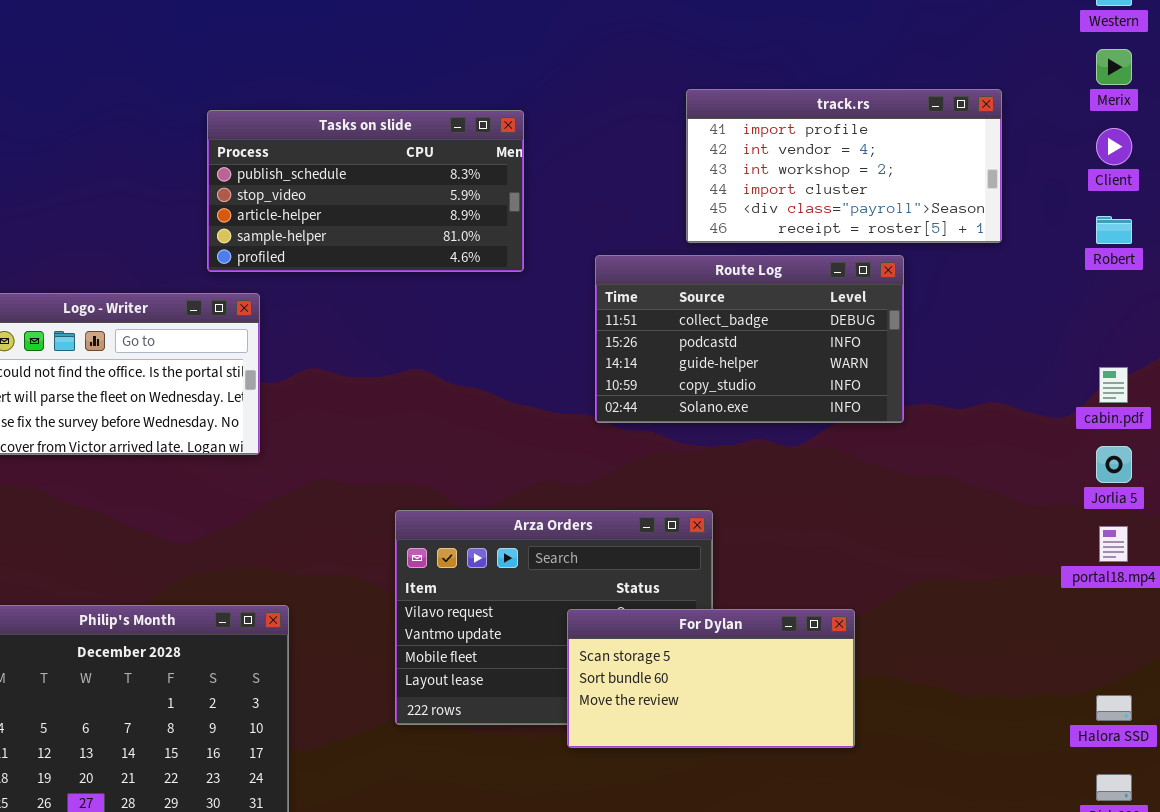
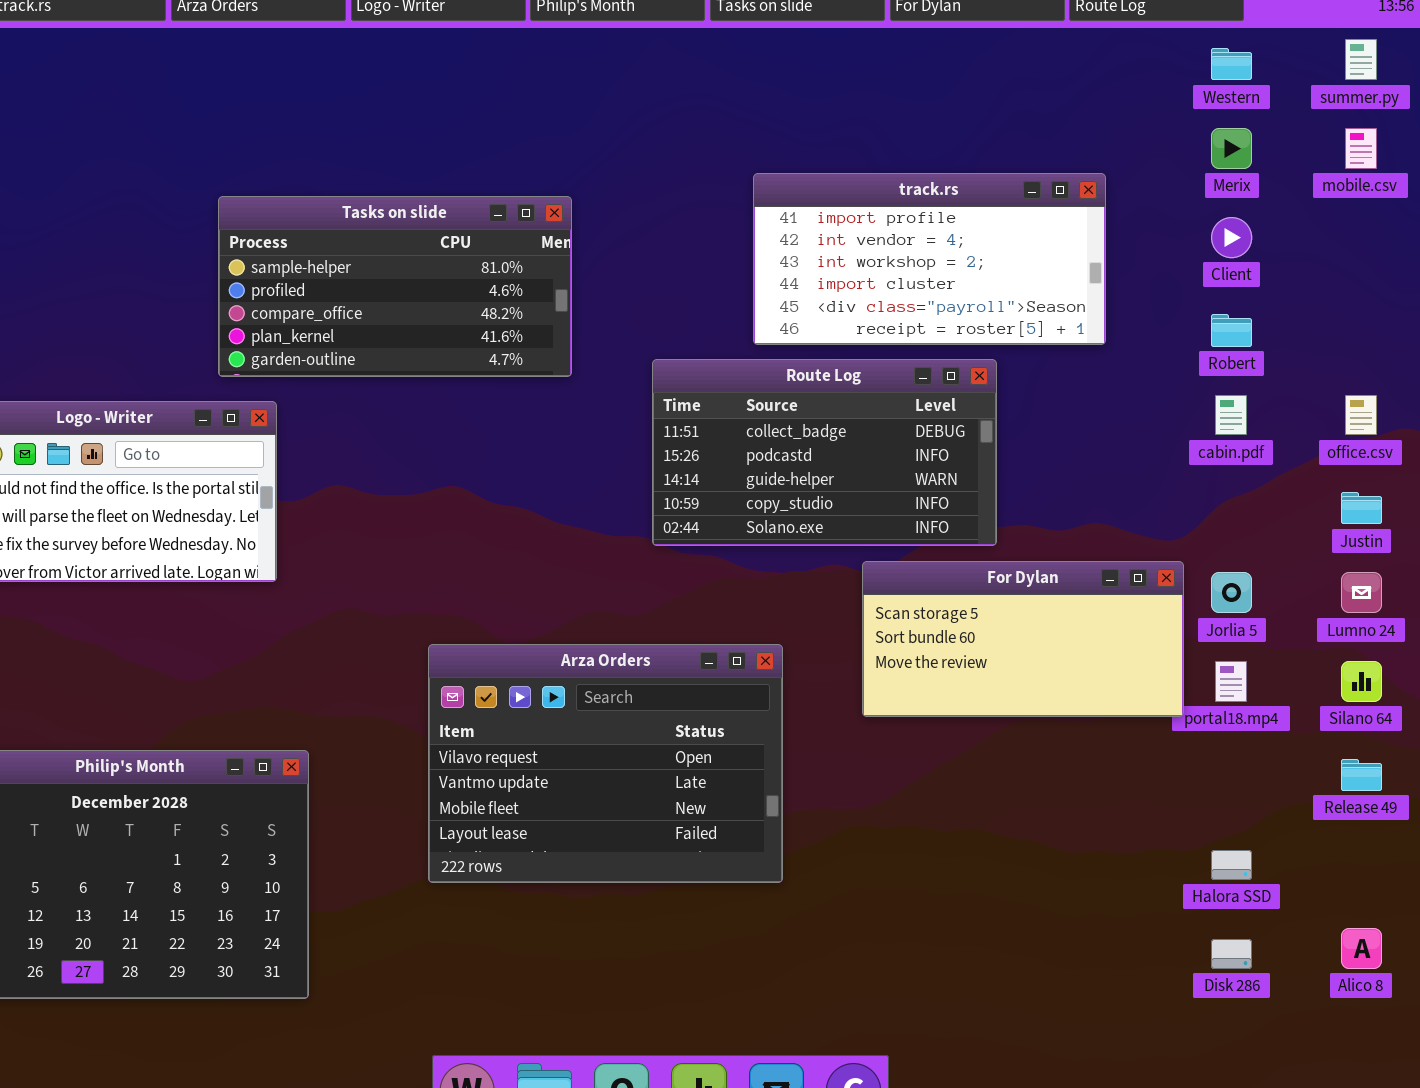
Tasks on slide: [207,110,524,272] -> [218,196,572,377], scrolled down 3 rows
cabin.pdf: [1099,367,1128,403] -> [1215,395,1247,435], moved
For Dylan: [567,609,855,748] -> [862,561,1184,717], moved

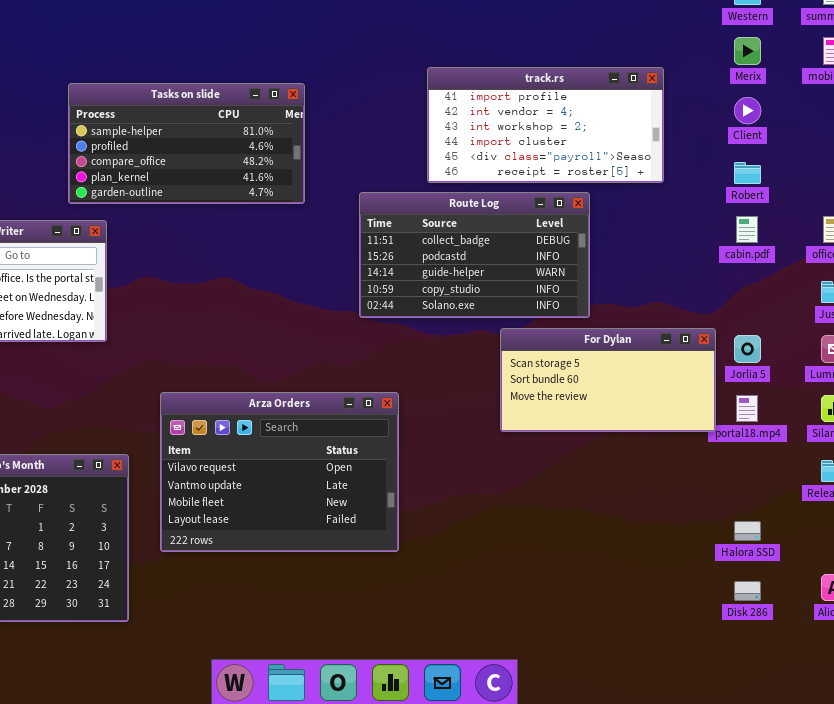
Arza Orders: [428,644,783,883] -> [160,392,399,552], moved

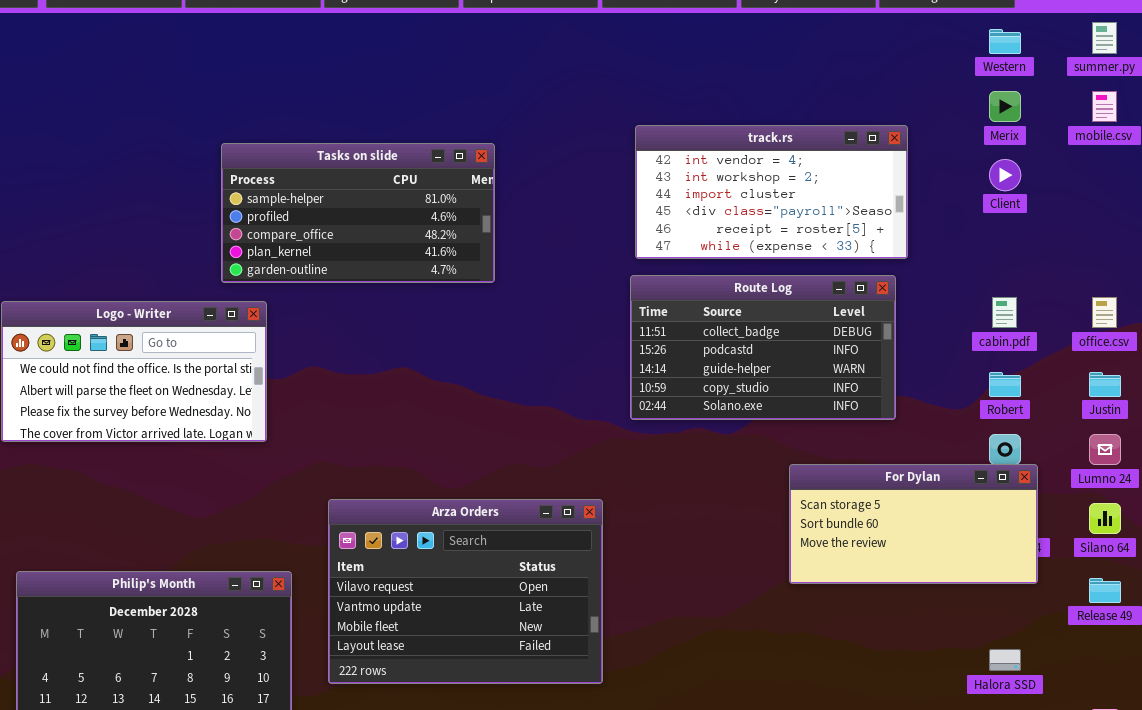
track.rs: [427,67,664,183] -> [635,125,908,259], scrolled down 1 row
Robert: [734,162,761,184] -> [989,372,1021,397], moved
Route Log: [359,192,590,318] -> [630,275,896,420], moved
For Dylan: [500,328,716,432] -> [789,464,1038,584], moved

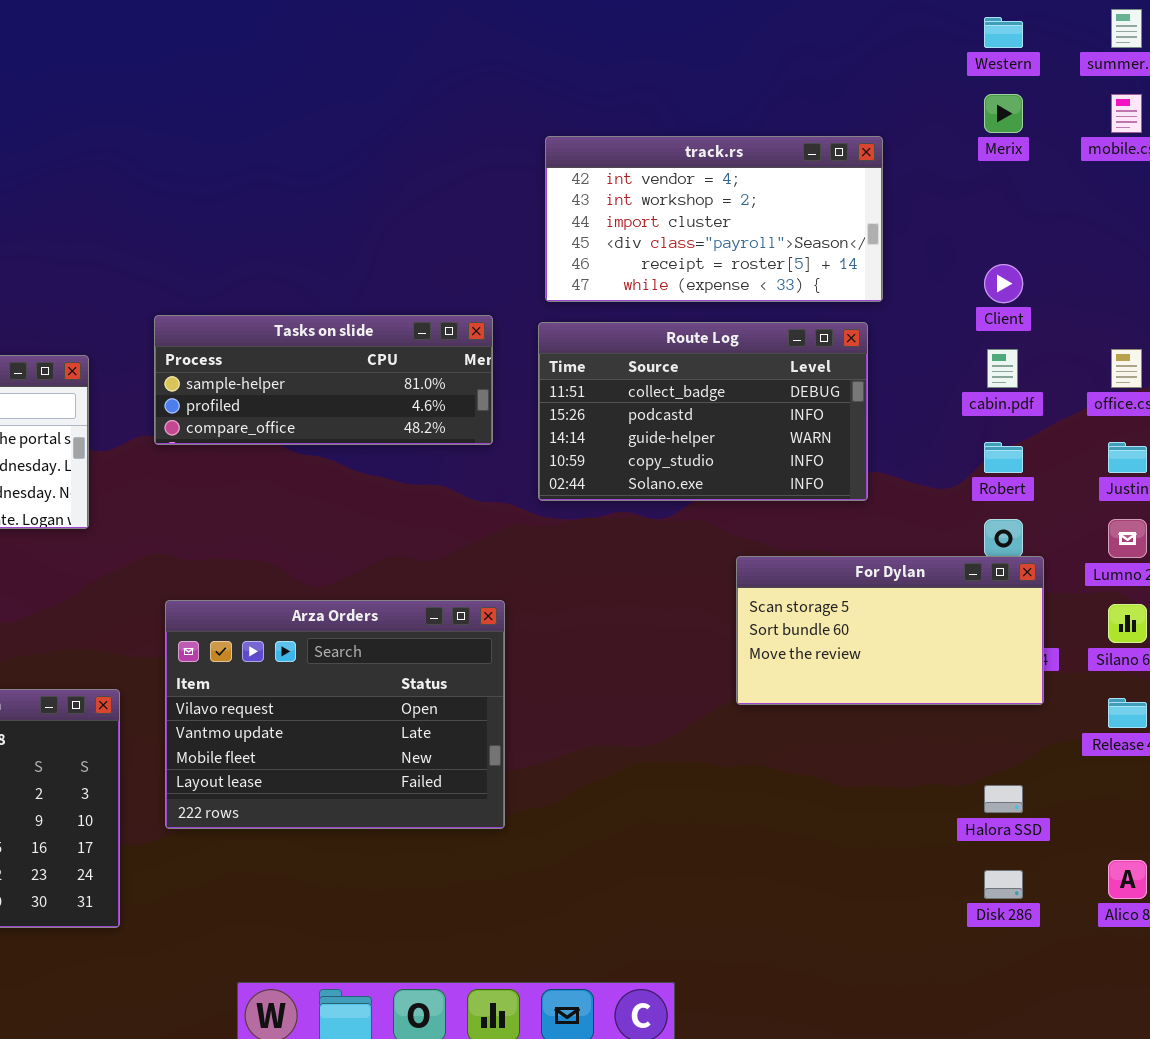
Tasks on slide: [221,143,495,283] -> [154,315,493,445], moved, resized
Client: [989,159,1021,191] -> [984,264,1023,303], moved

